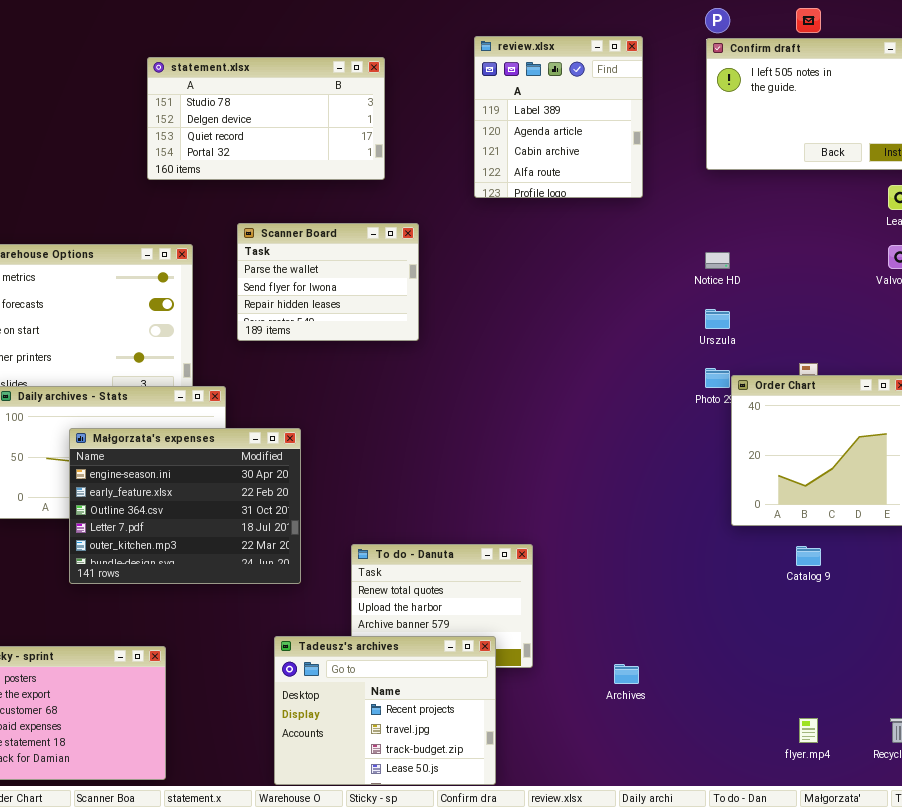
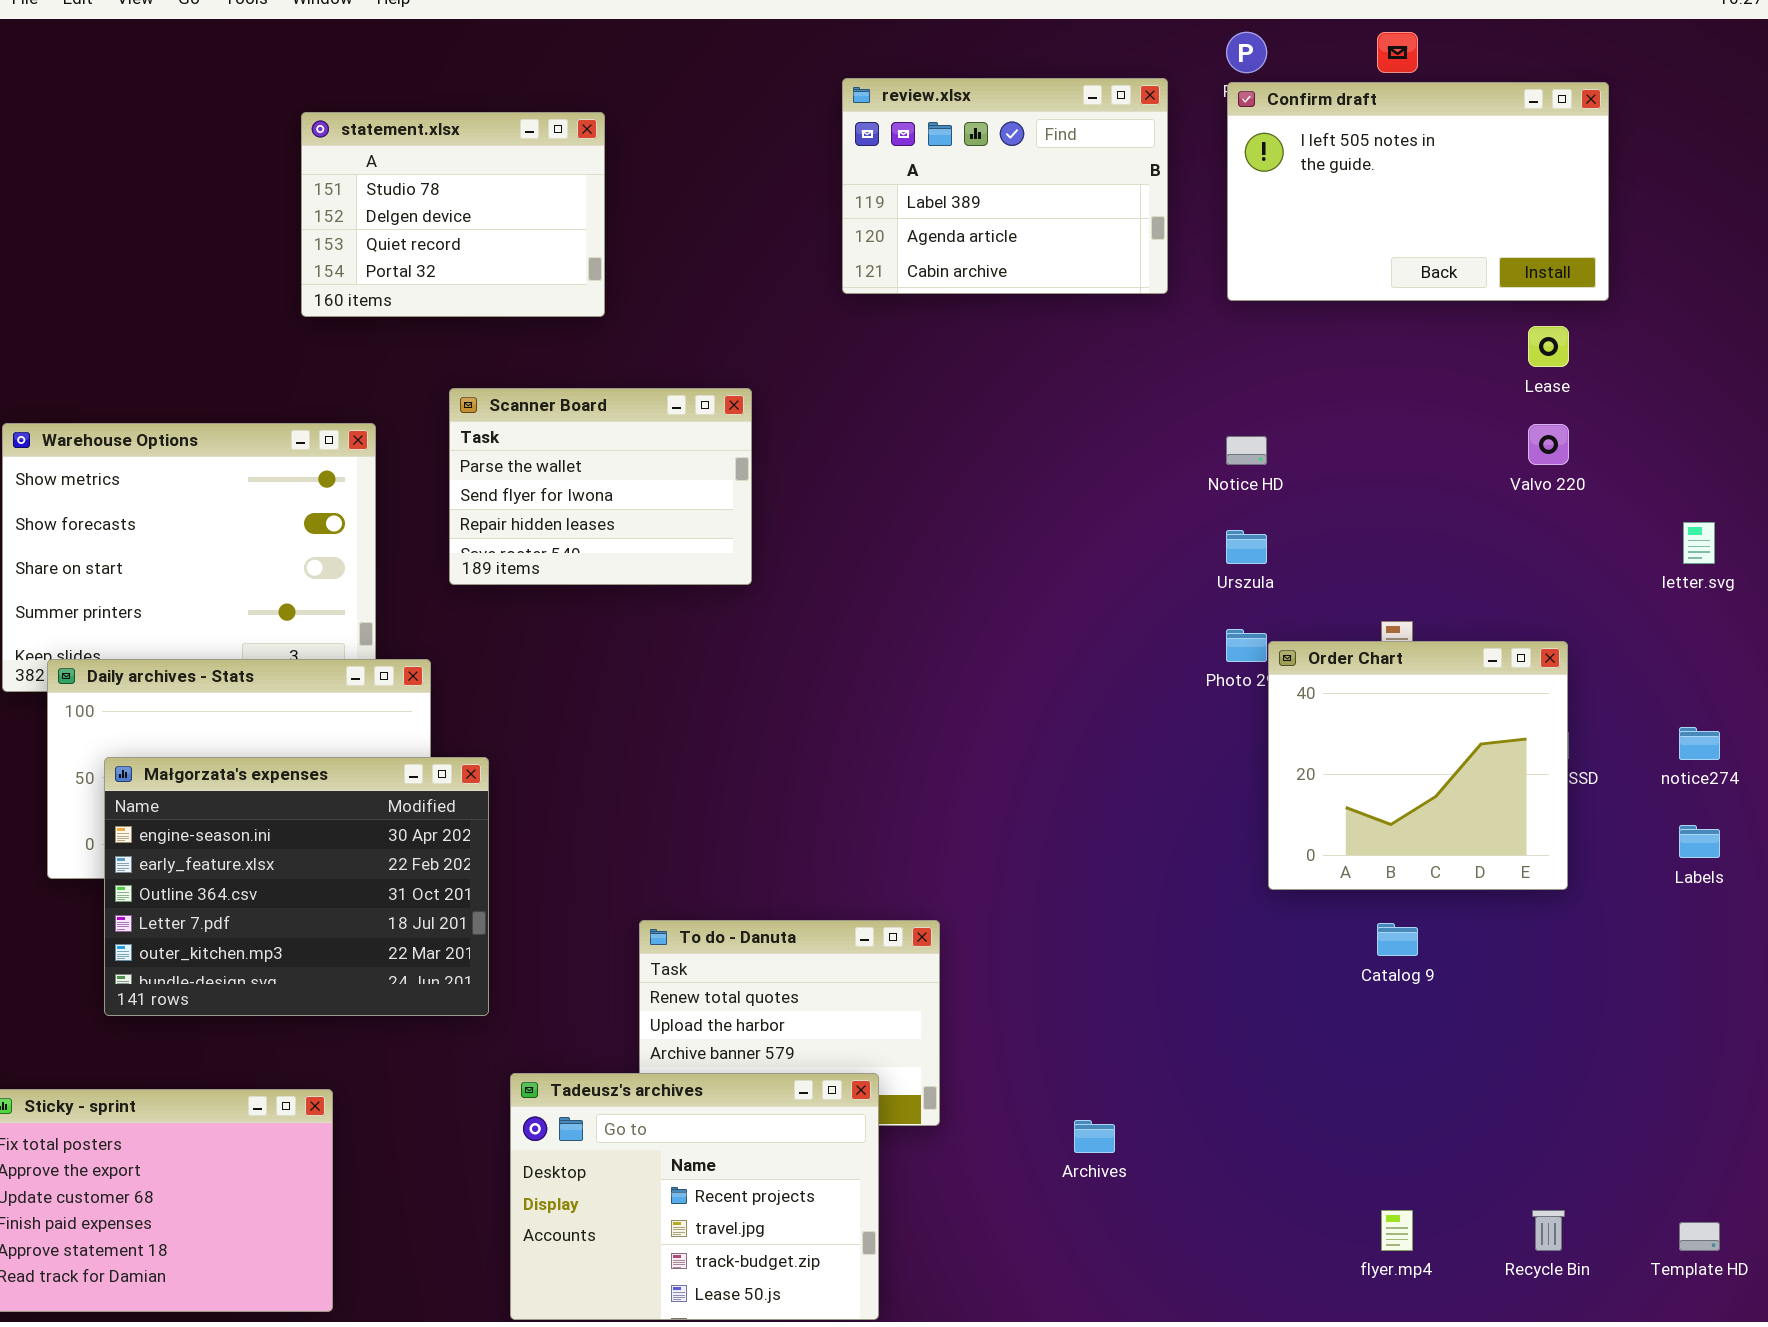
review.xlsx: [474,36,643,198] -> [842,78,1168,294], resized
statement.xlsx: [147,57,385,180] -> [301,112,605,317], resized
Małgorzata's expenses: [69,428,301,584] -> [104,757,489,1016], moved

